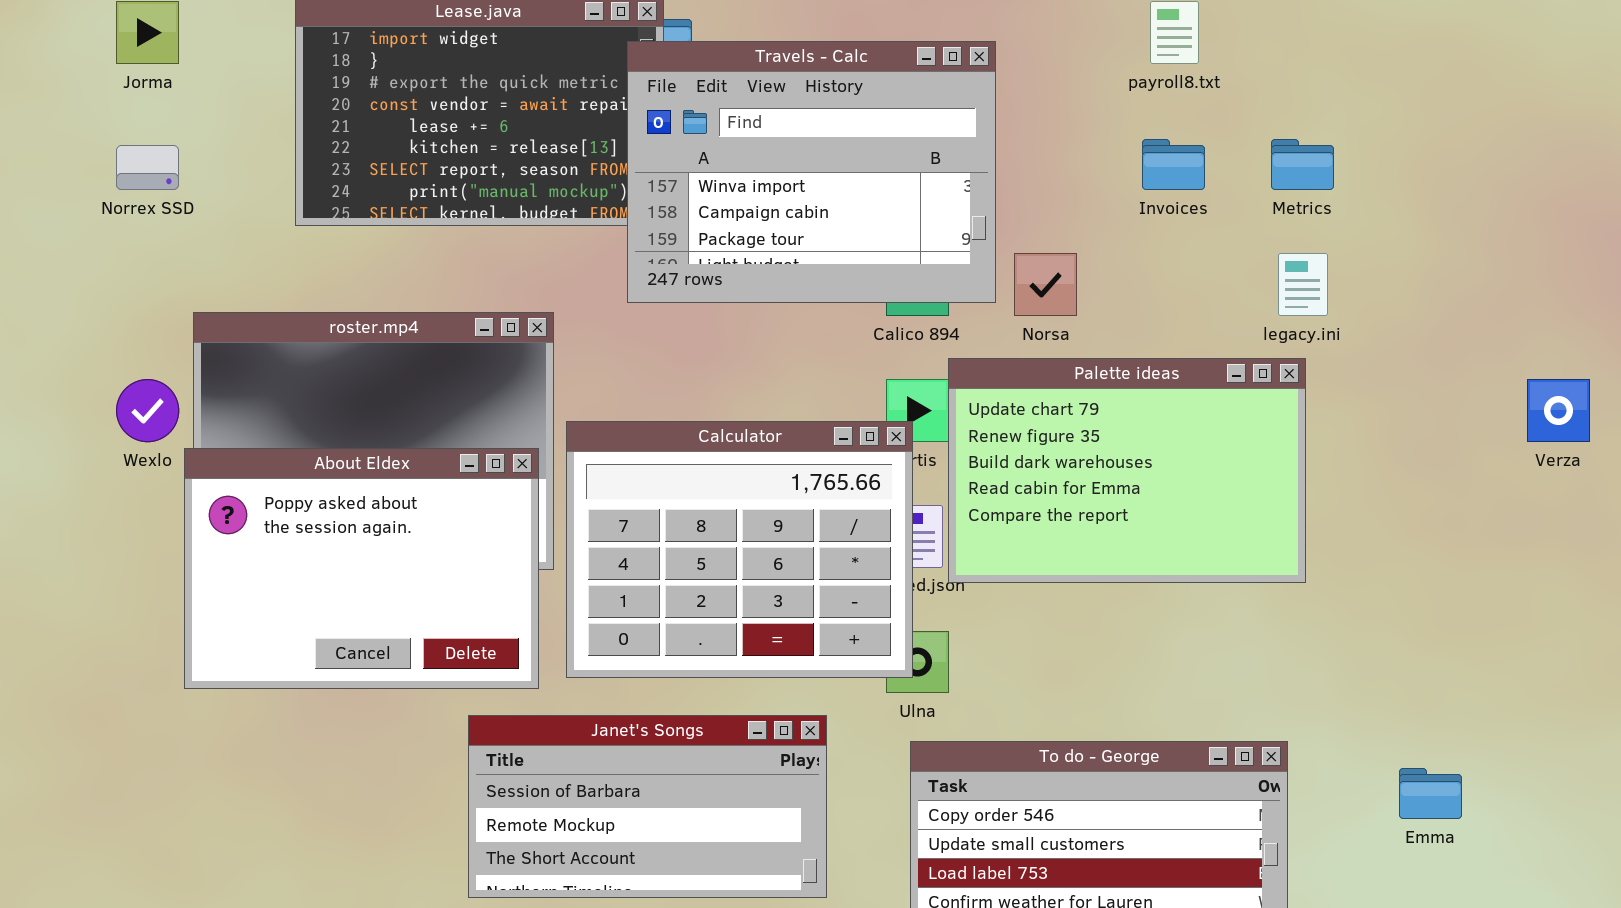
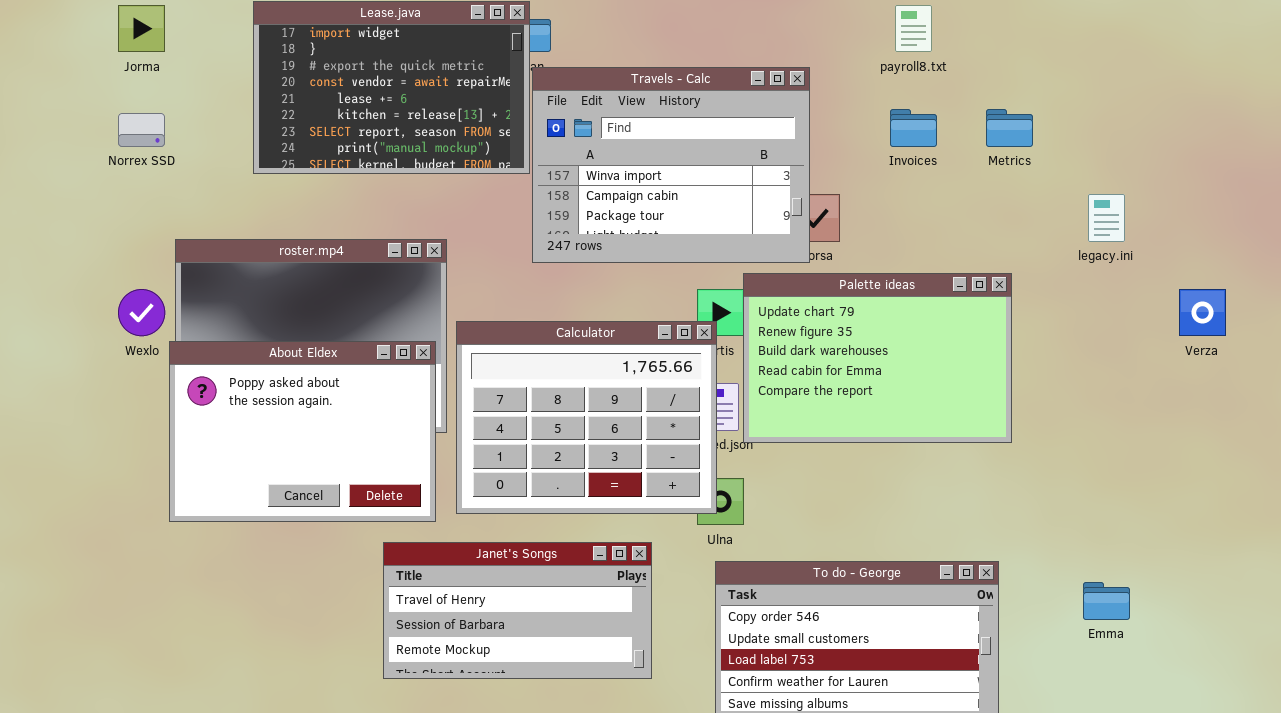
Travels - Calc: [627,41,996,303] -> [532,67,810,263], moved
legacy.ini: [1278,253,1328,316] -> [1088,194,1125,242], moved
Janet's Songs: [468,715,827,898] -> [383,542,652,679], scrolled up 1 row

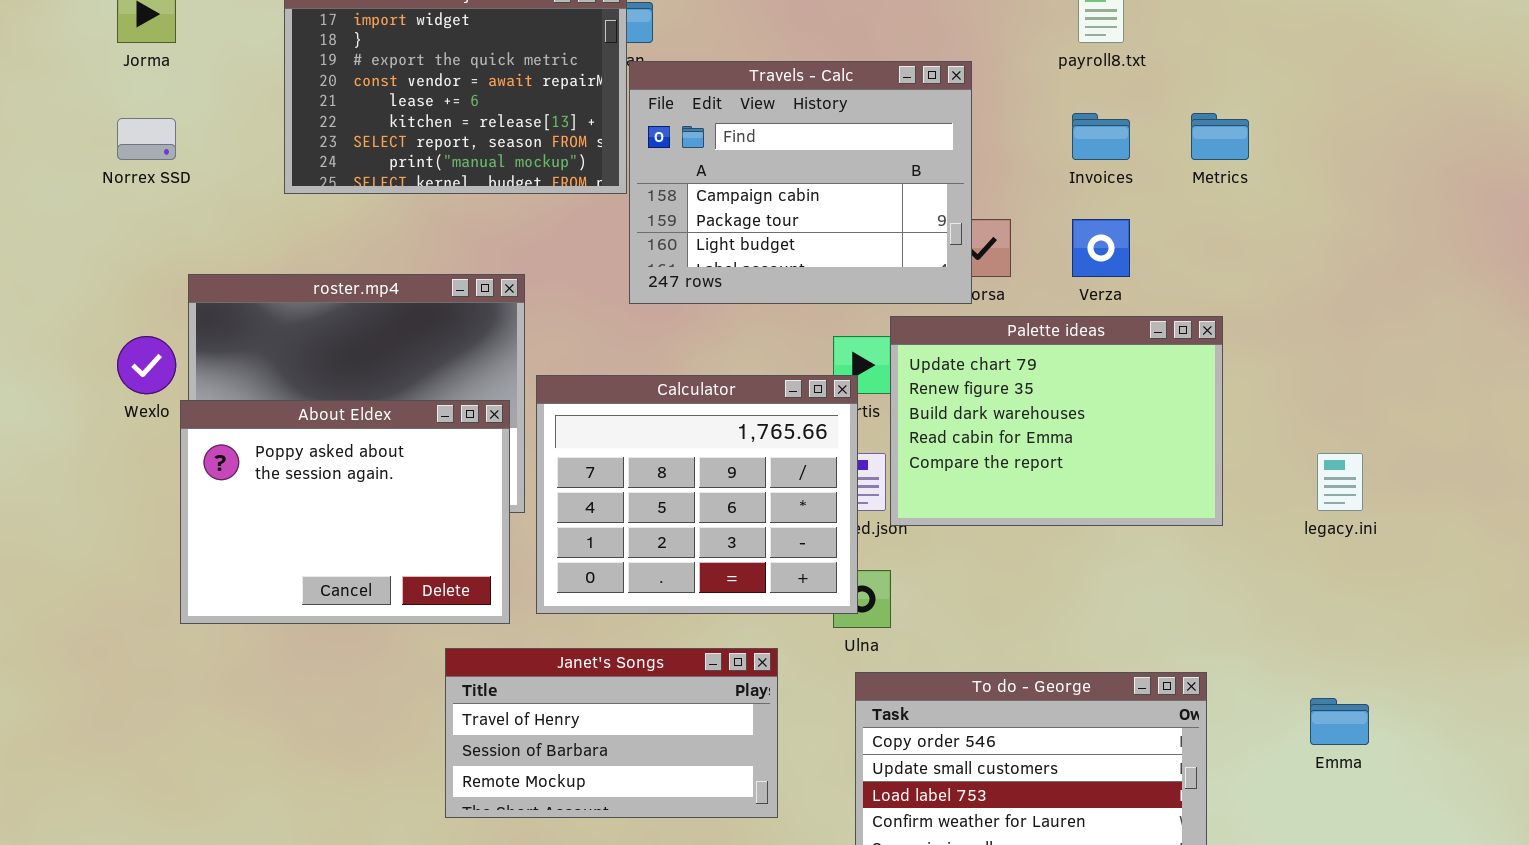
Travels - Calc: [532,67,810,263] -> [629,61,972,304], scrolled down 1 row
legacy.ini: [1088,194,1125,242] -> [1317,453,1363,511], moved
Verza: [1179,289,1226,336] -> [1072,219,1130,277], moved

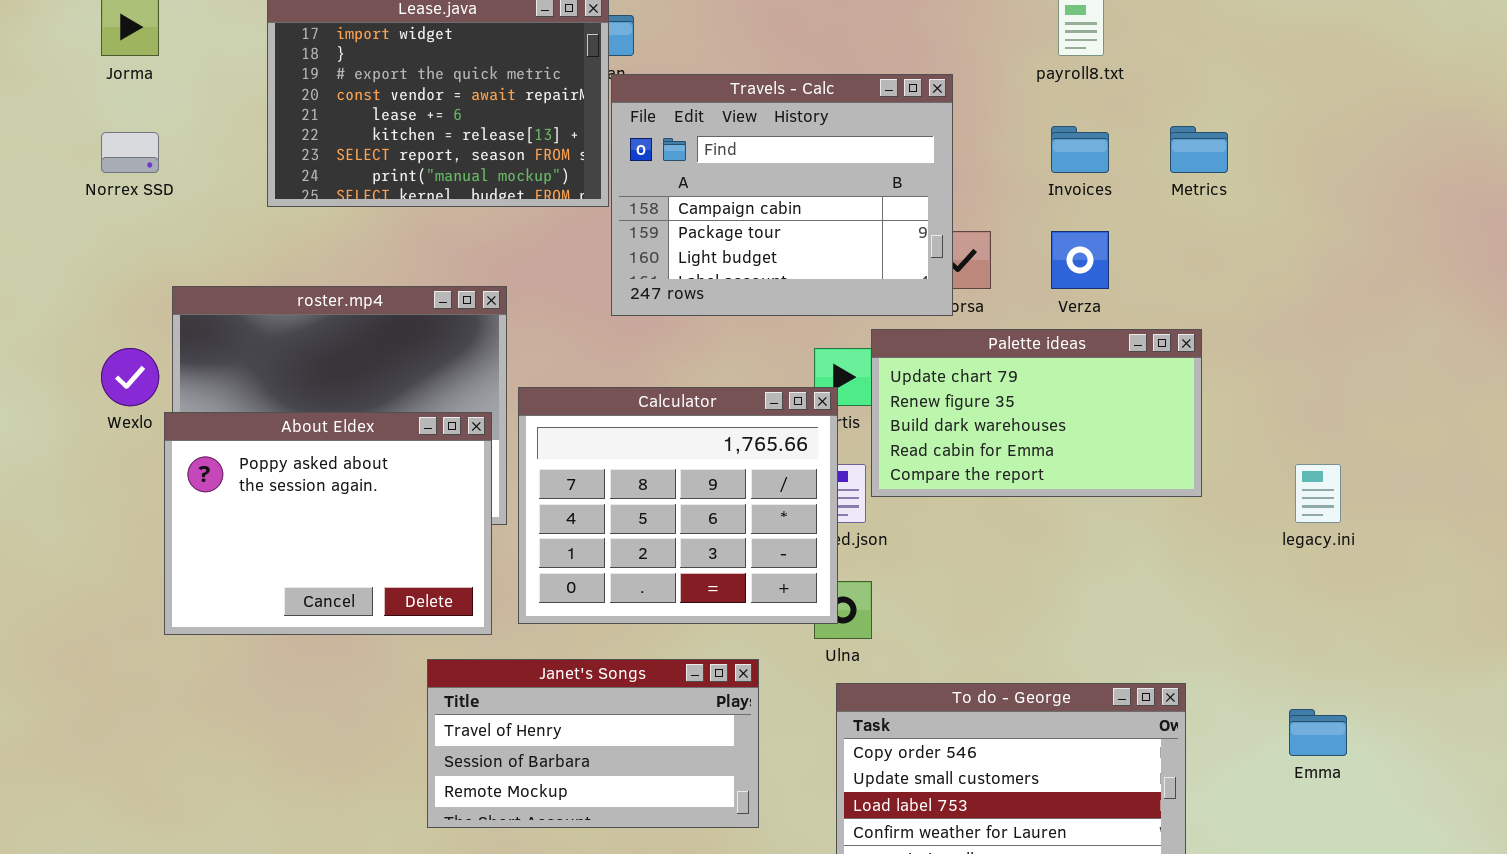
Palette ideas: [890,316,1223,526] -> [871,329,1202,497], resized

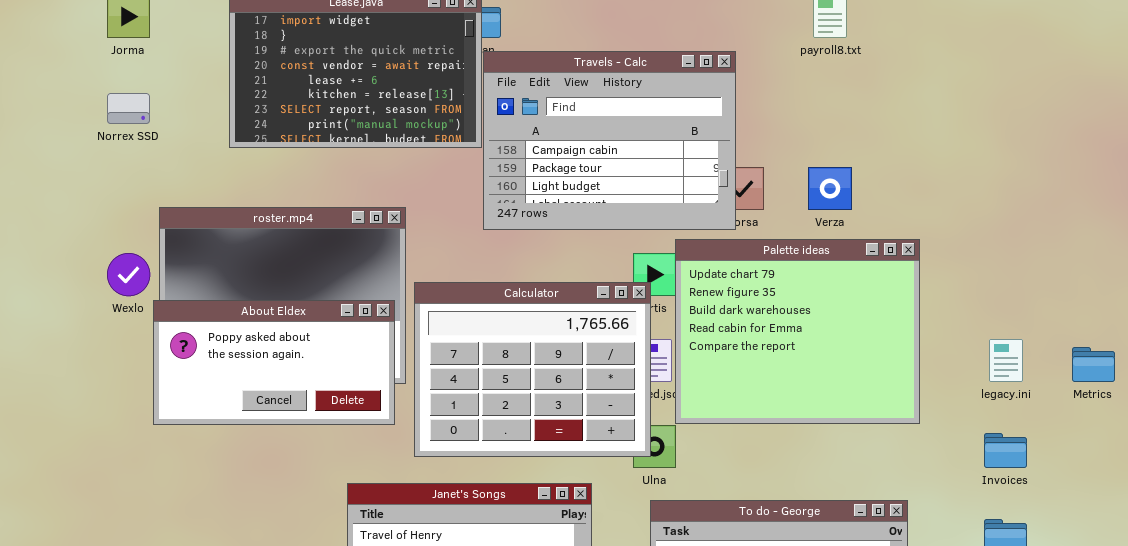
Invoices: [1051,126,1109,173] -> [984,433,1027,468], moved
Metrics: [1170,126,1228,173] -> [1072,347,1115,382], moved
Palette ideas: [871,329,1202,497] -> [675,239,920,424], resized
About Eldex: [164,412,492,635] -> [153,300,395,425], resized

